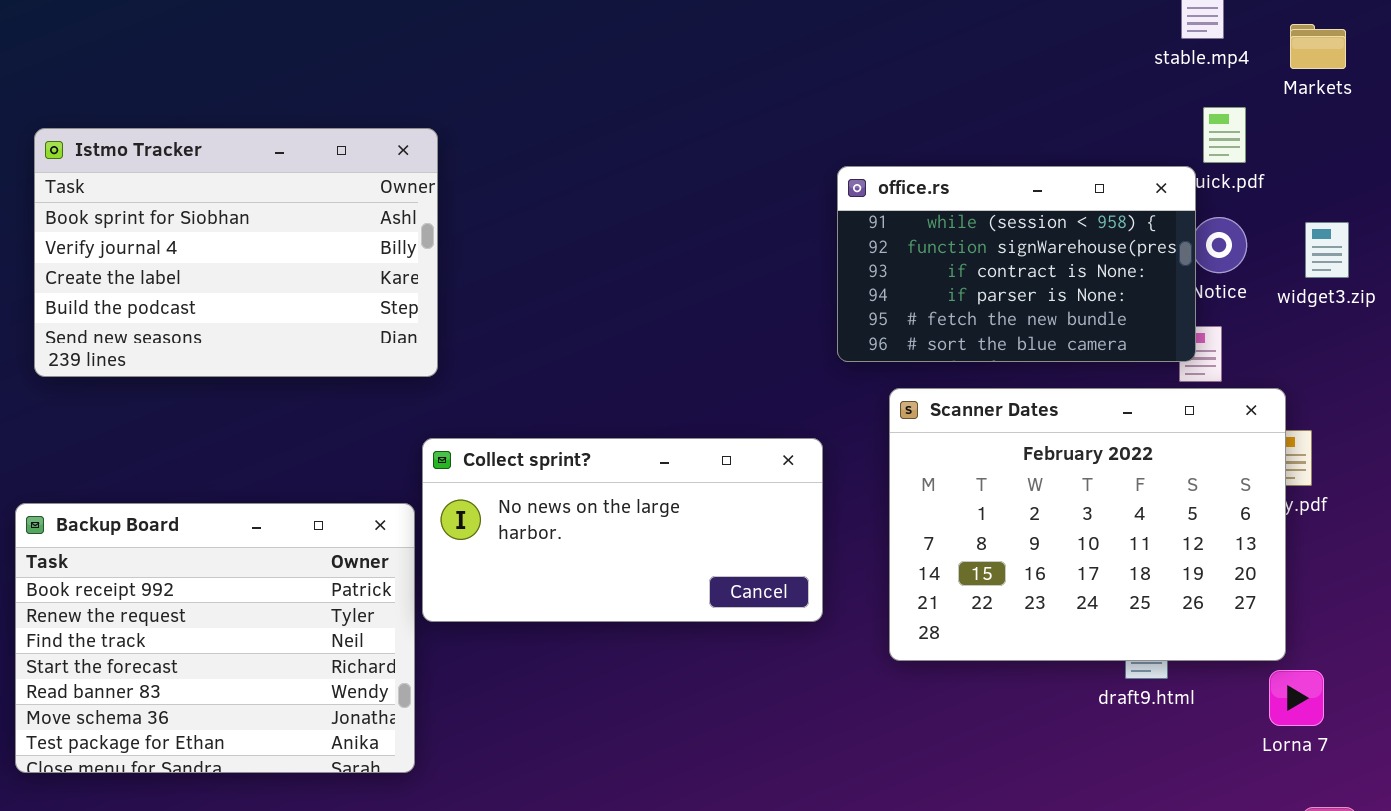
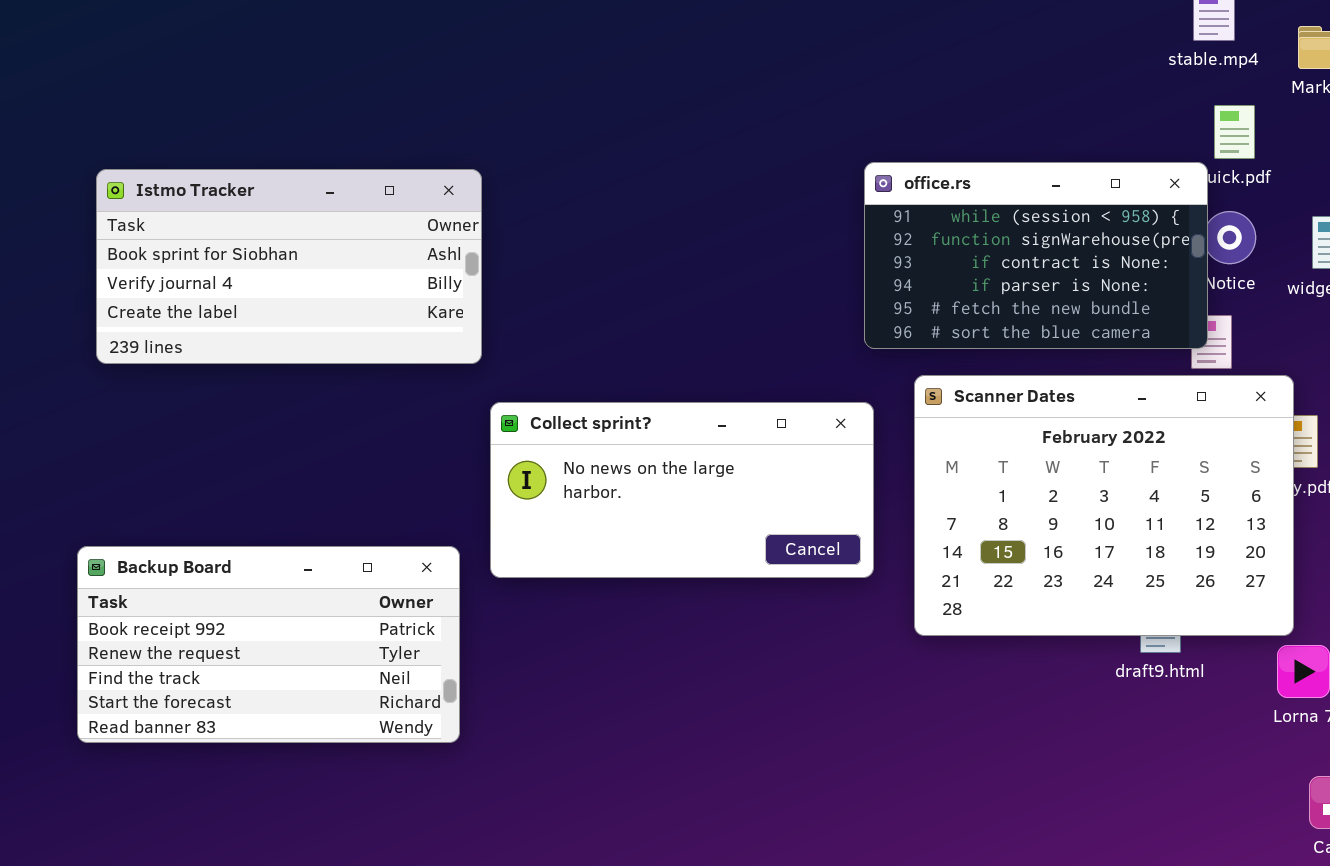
Istmo Tracker: [34,128,438,377] -> [96,169,482,364], resized
Collect sprint?: [422,438,823,622] -> [490,402,874,578], moved
Backup Board: [15,503,415,773] -> [77,546,460,743], resized

